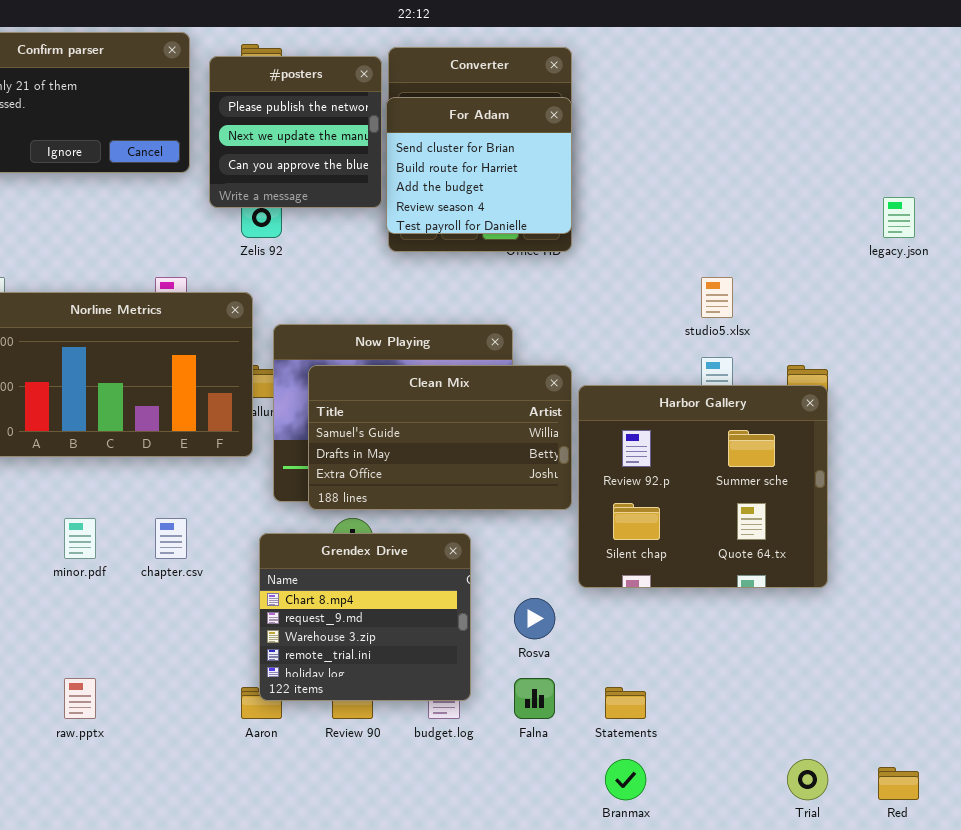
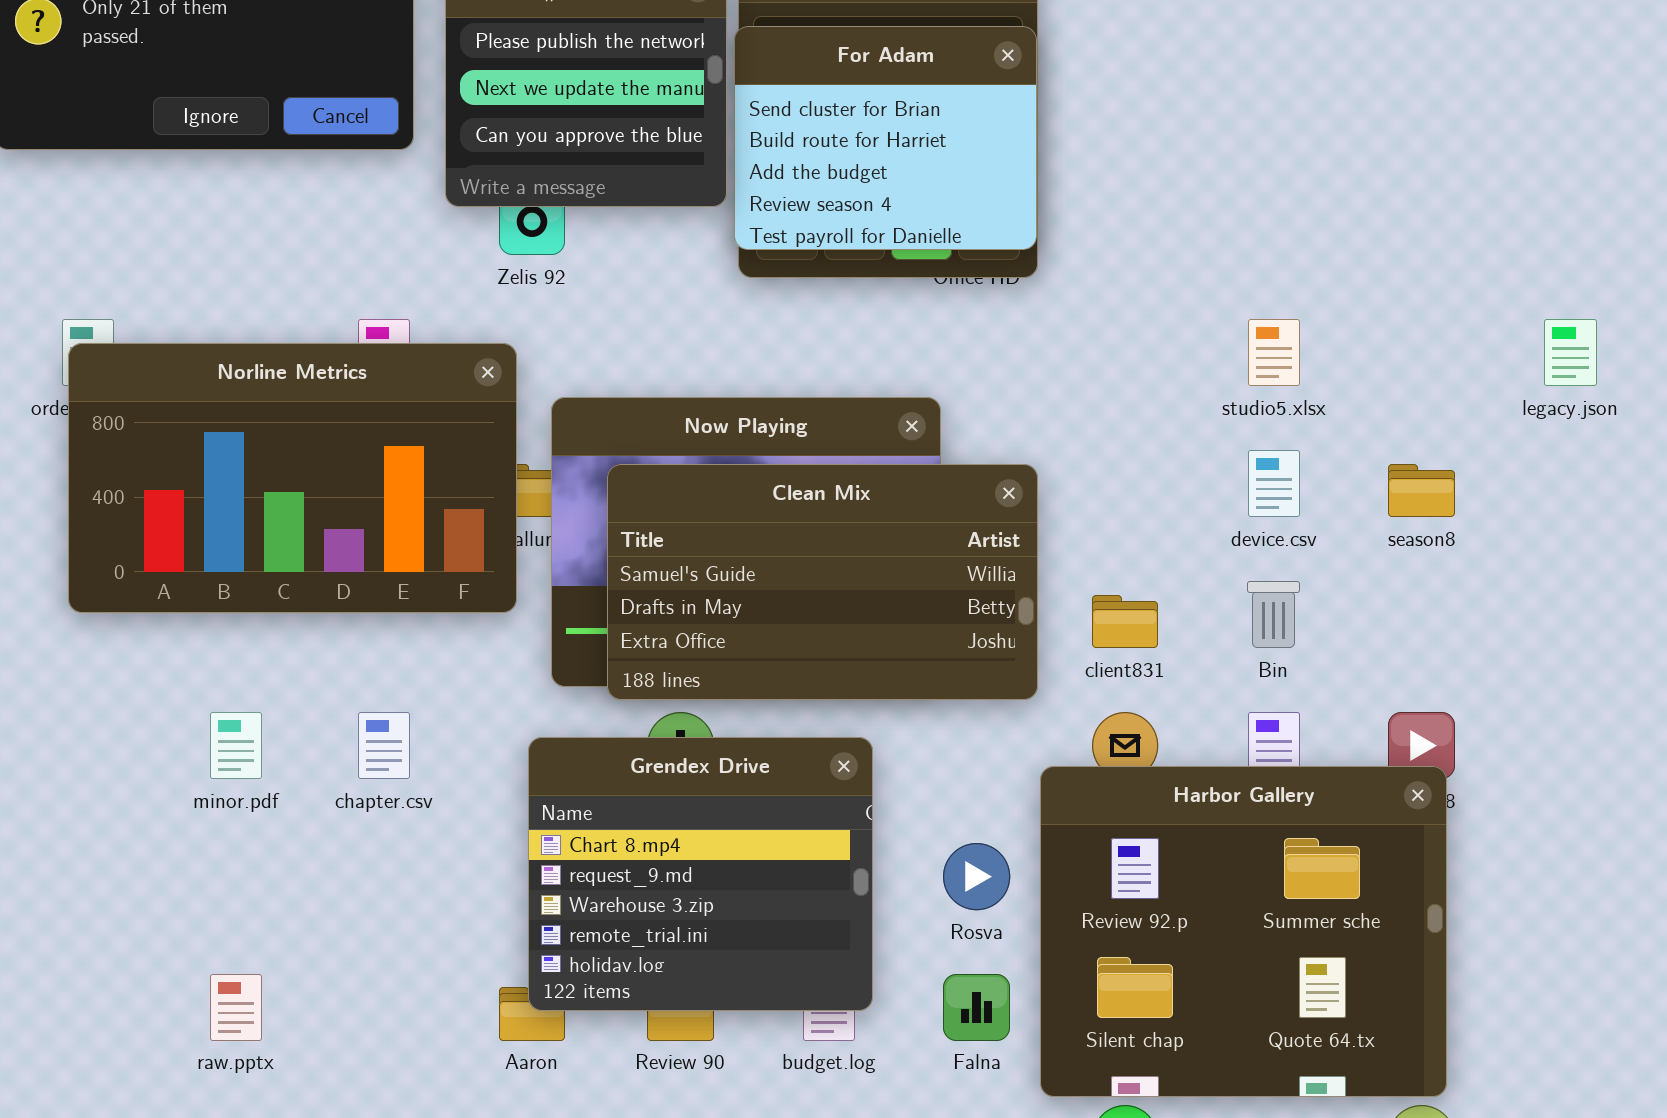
legacy.json: [883,197,915,238] -> [1544,319,1597,386], moved
Harbor Gallery: [578,385,828,588] -> [1040,766,1447,1097], moved

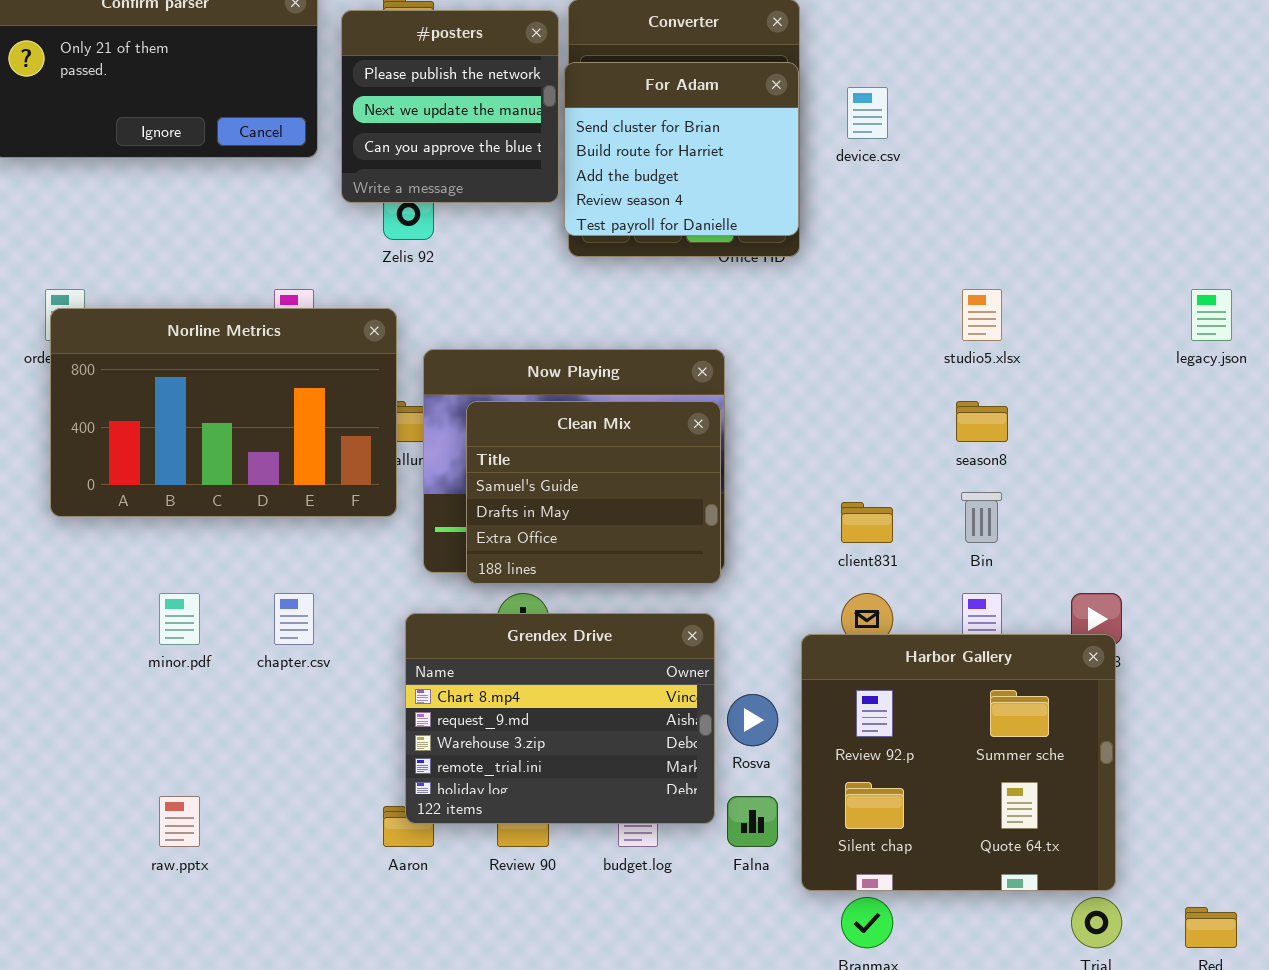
device.csv: [1248,450,1300,517] -> [847,87,888,139], moved
Clean Mix: [607,464,1038,700] -> [466,401,721,584], resized
season8: [1388,464,1455,517] -> [956,401,1008,442], moved
Grendex Drive: [528,737,873,1011] -> [405,613,715,824], resized

